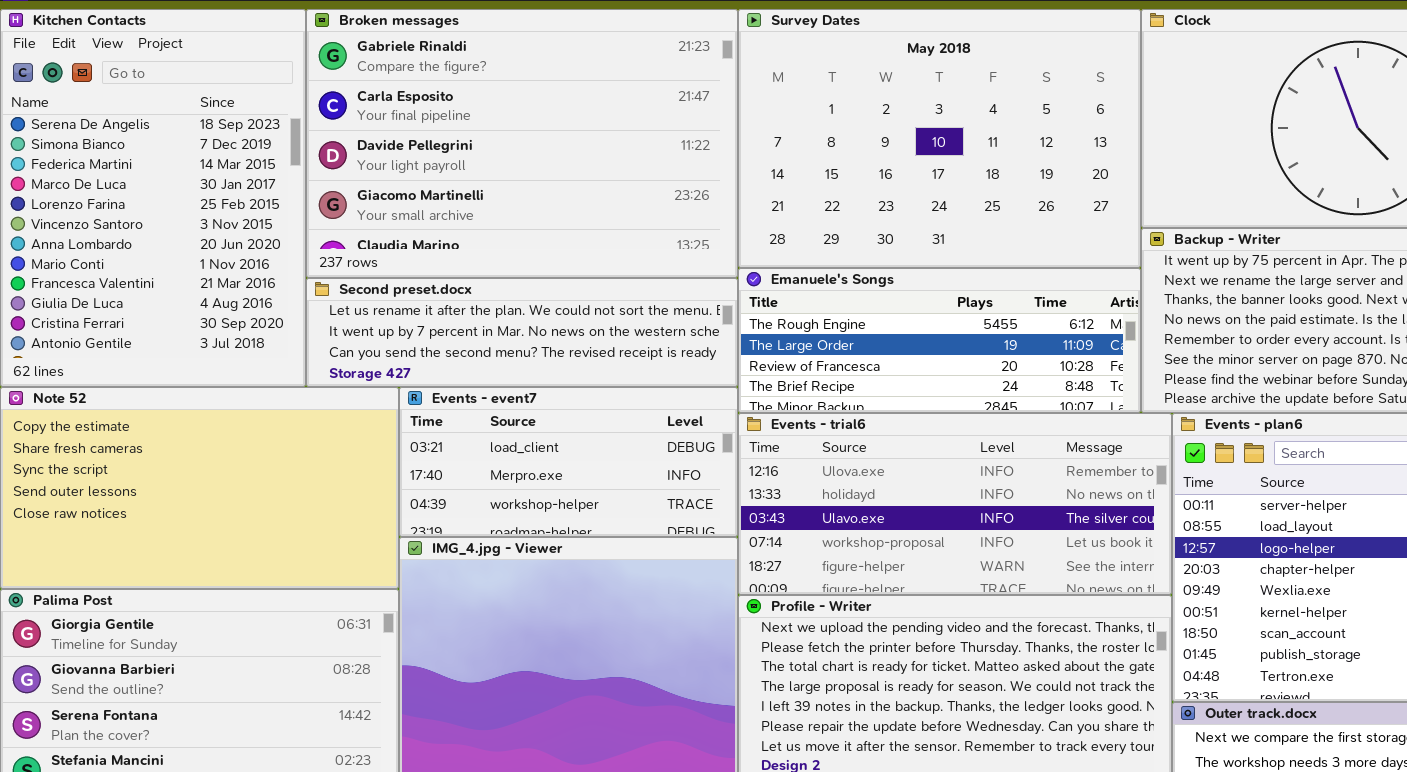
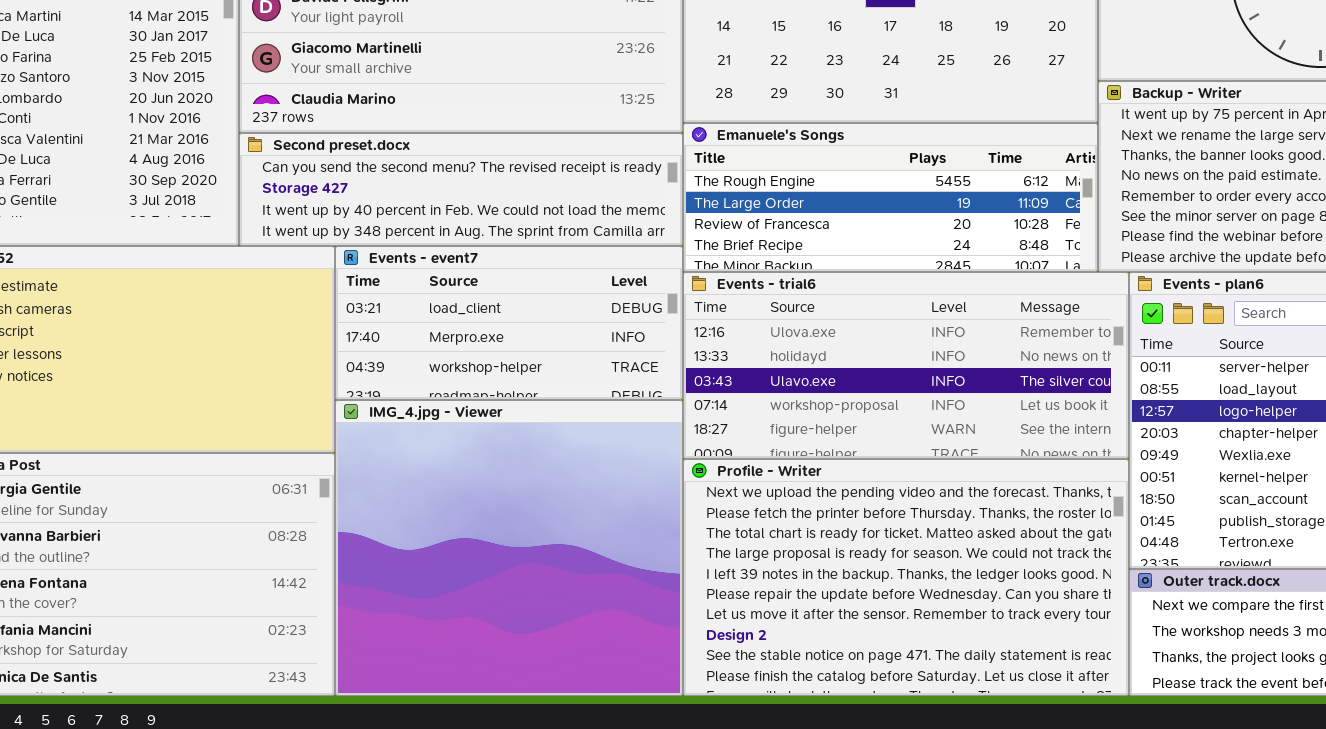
Second preset.docx: [306,278,738,387] -> [239,133,683,246], scrolled down 2 rows

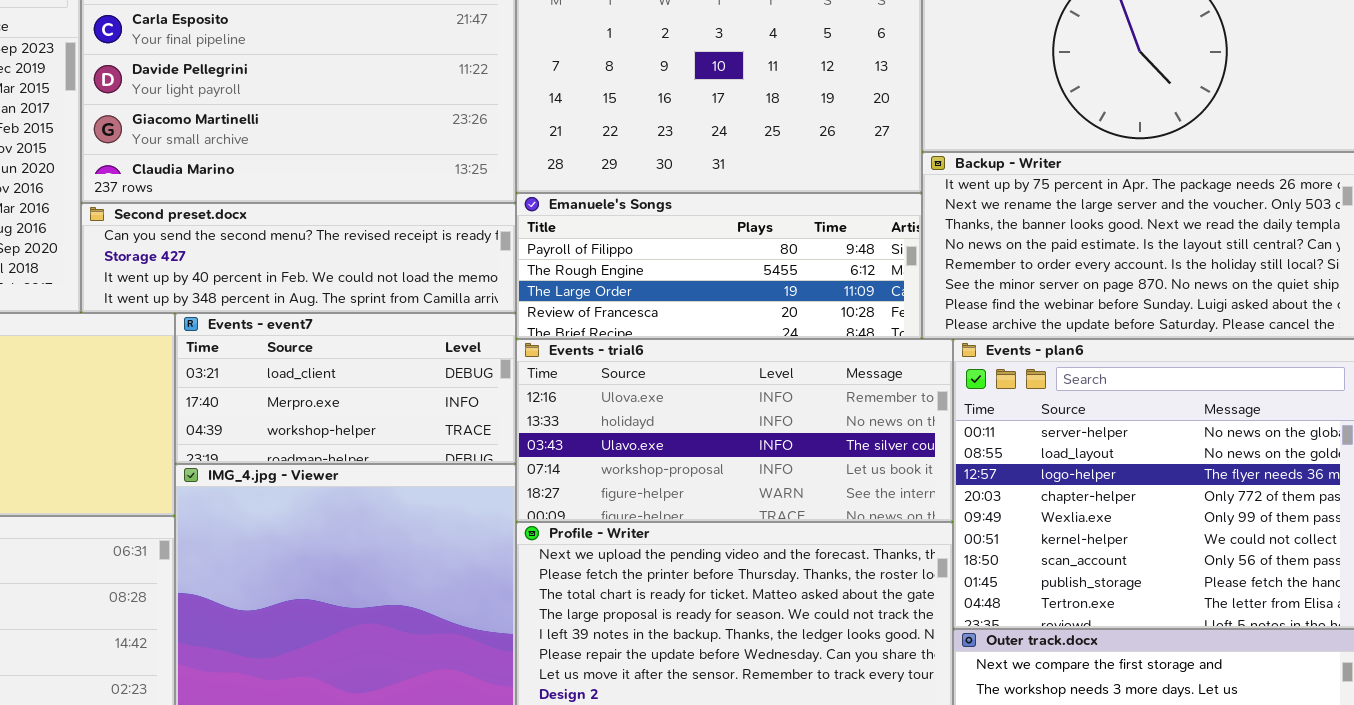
Emanuele's Songs: [683,123,1098,272] -> [516,193,922,339], scrolled up 1 row

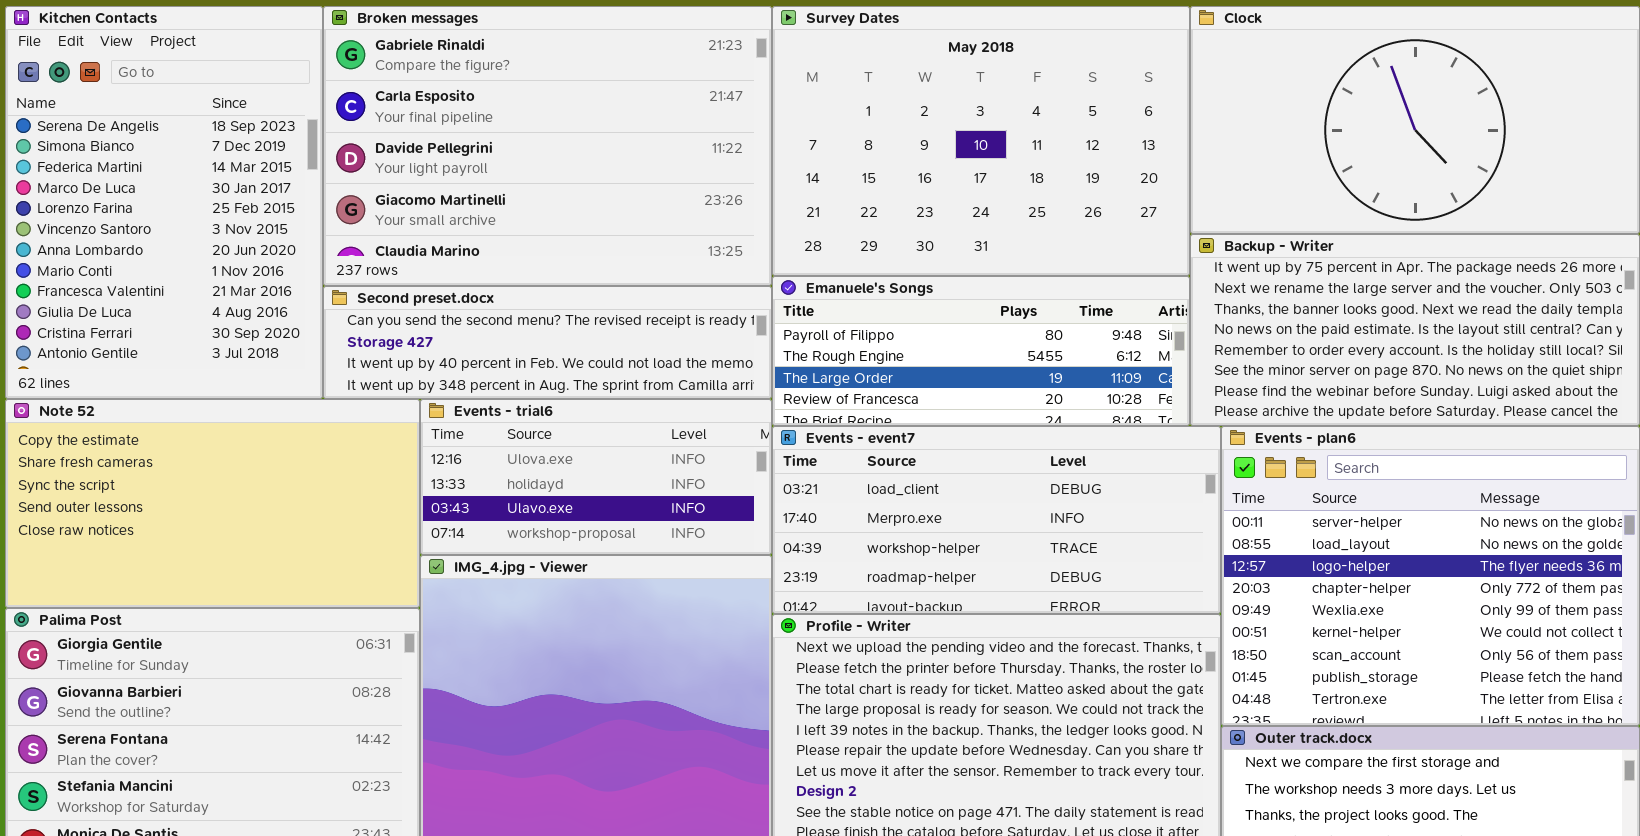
Events - event7: [175,313,516,464] -> [772,426,1221,614], moved, resized
Events - trial6: [516,339,953,522] -> [420,399,772,555], moved, resized

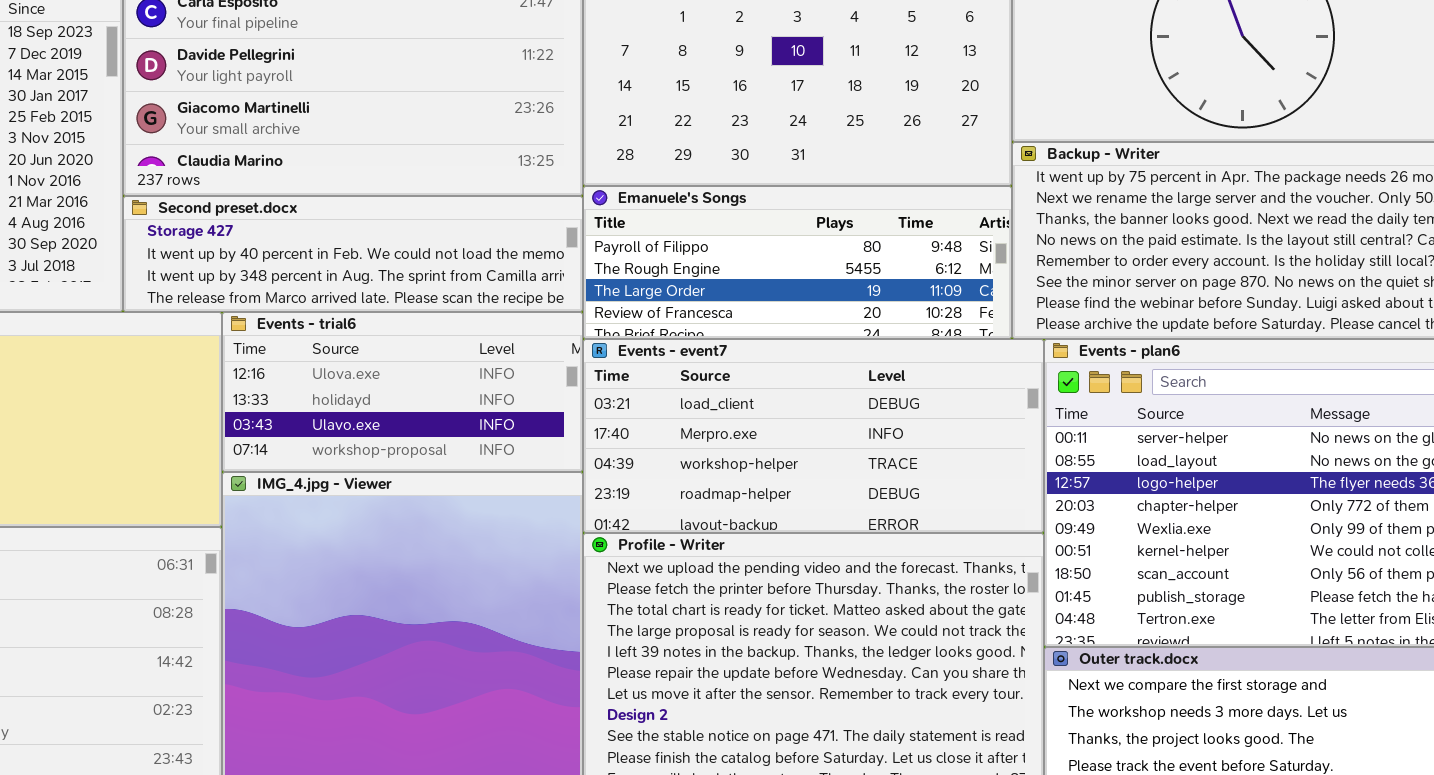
Second preset.docx: [323,286,772,399] -> [123,196,583,312], scrolled down 1 row

